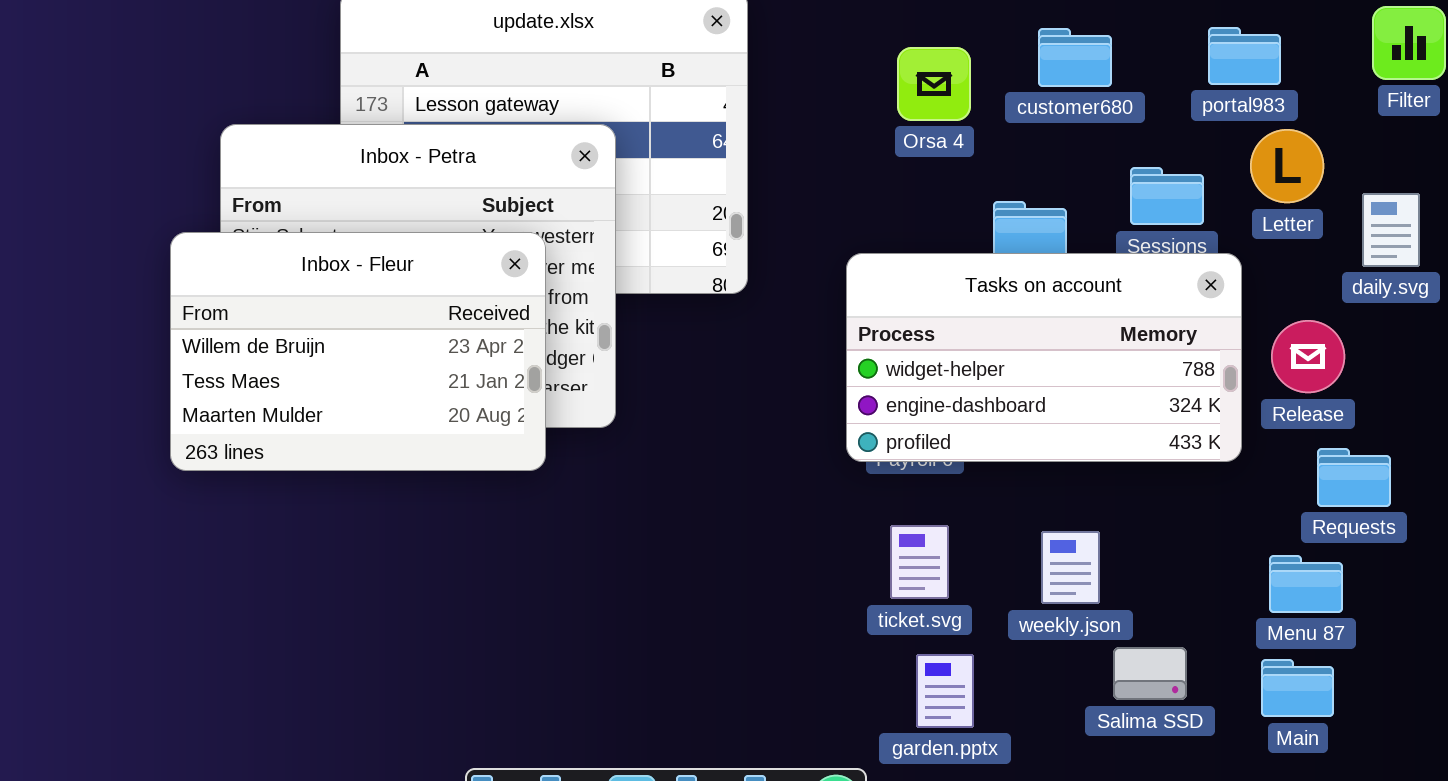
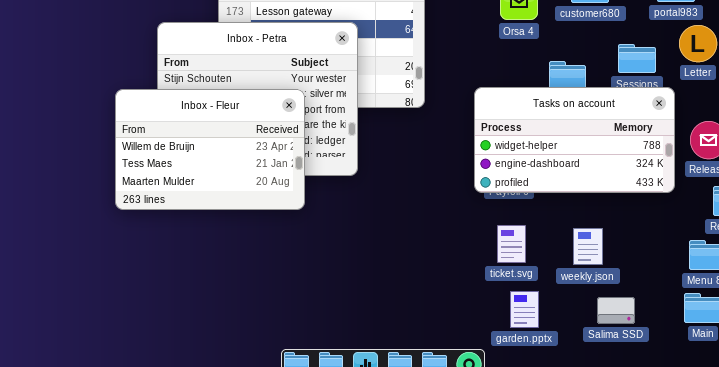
Inbox - Fleur: [170,232,546,471] -> [115,89,305,210], moved
Salima SSD: [1113,647,1187,700] -> [597,297,635,324], moved

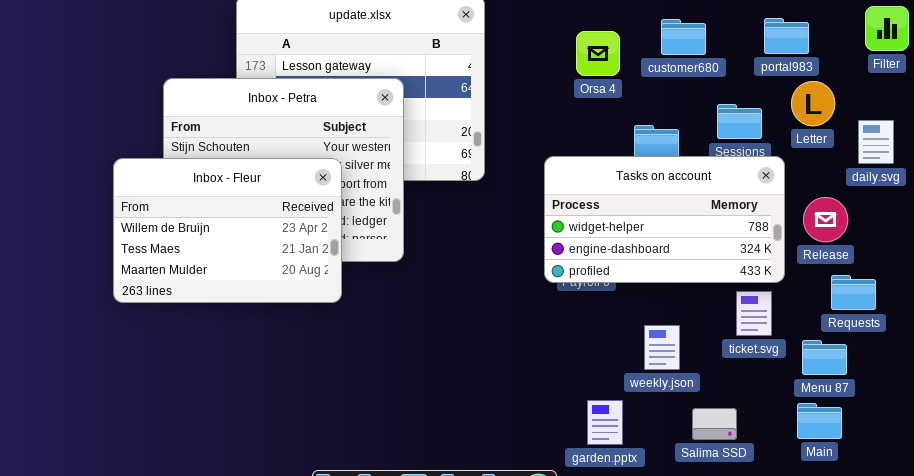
ticket.svg: [497,225,526,263] -> [736,291,772,336], moved
weekly.json: [573,228,603,265] -> [644,325,680,370], moved

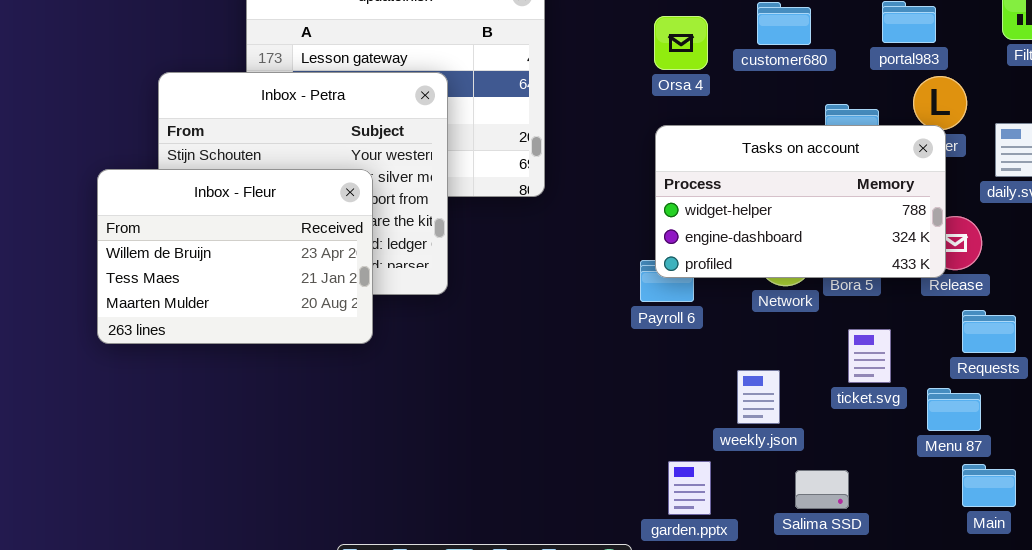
Tasks on account: [544,156,785,283] -> [655,125,946,278], moved
Main: [797,403,842,439] -> [962,464,1016,507], moved

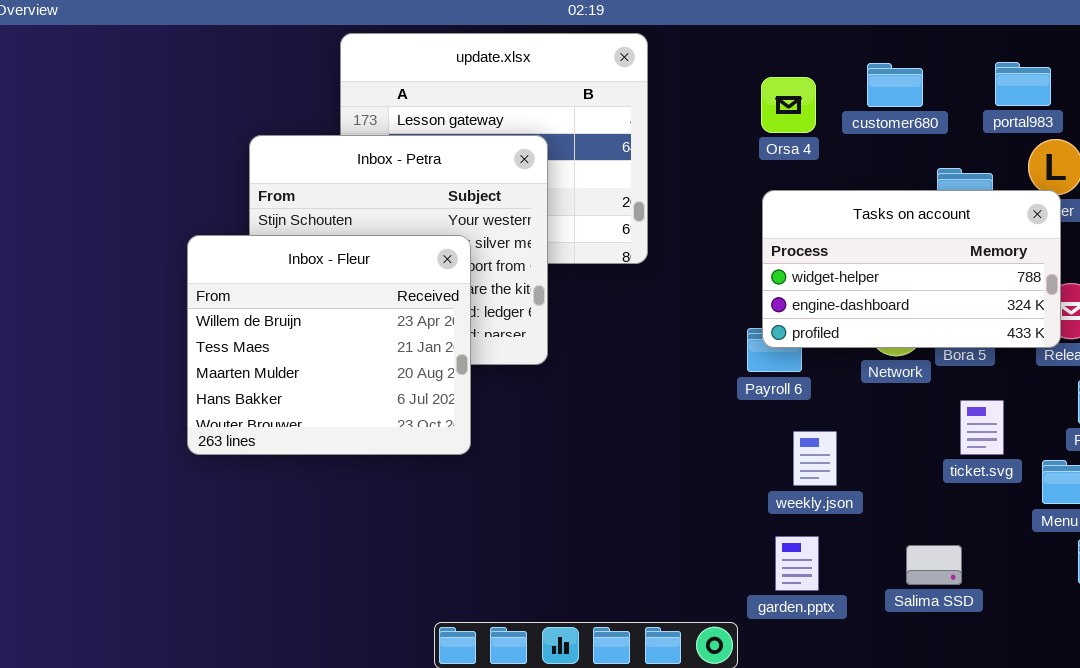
Inbox - Fleur: [97,169,373,344] -> [187,235,471,455], resized
weekly.json: [737,370,780,424] -> [793,431,837,486], moved

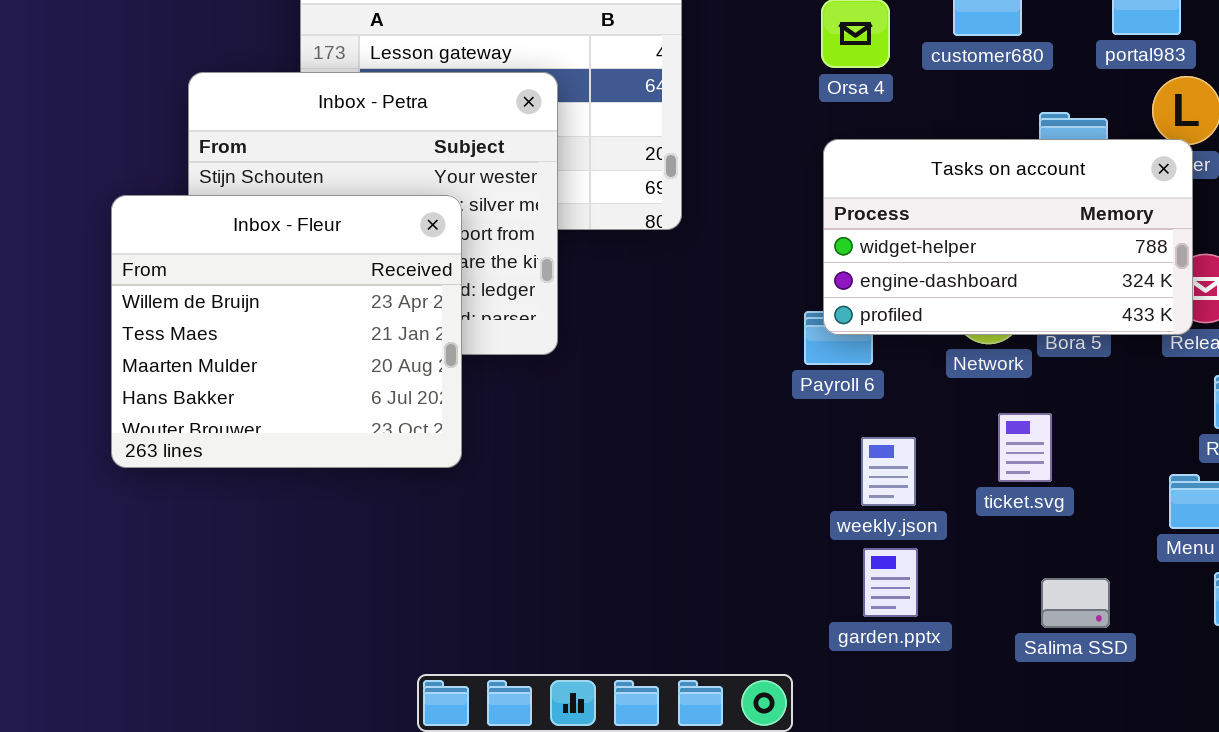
ticket.svg: [960,400,1004,455] -> [998,413,1052,482], moved
garden.pptx: [775,536,819,591] -> [863,548,918,617], moved
Salima SSD: [906,545,962,585] -> [1041,578,1110,628], moved

